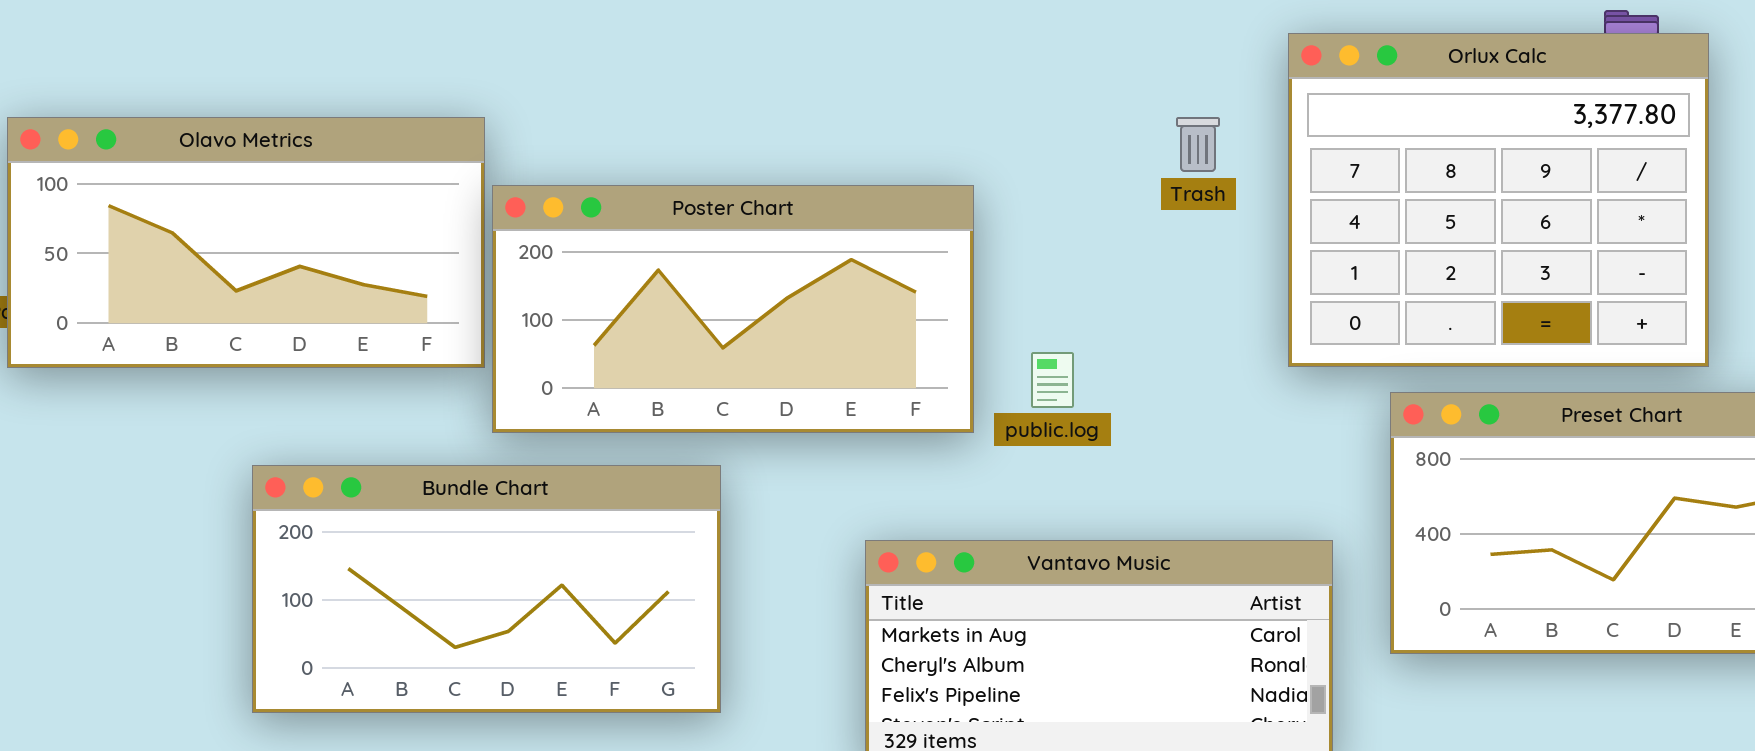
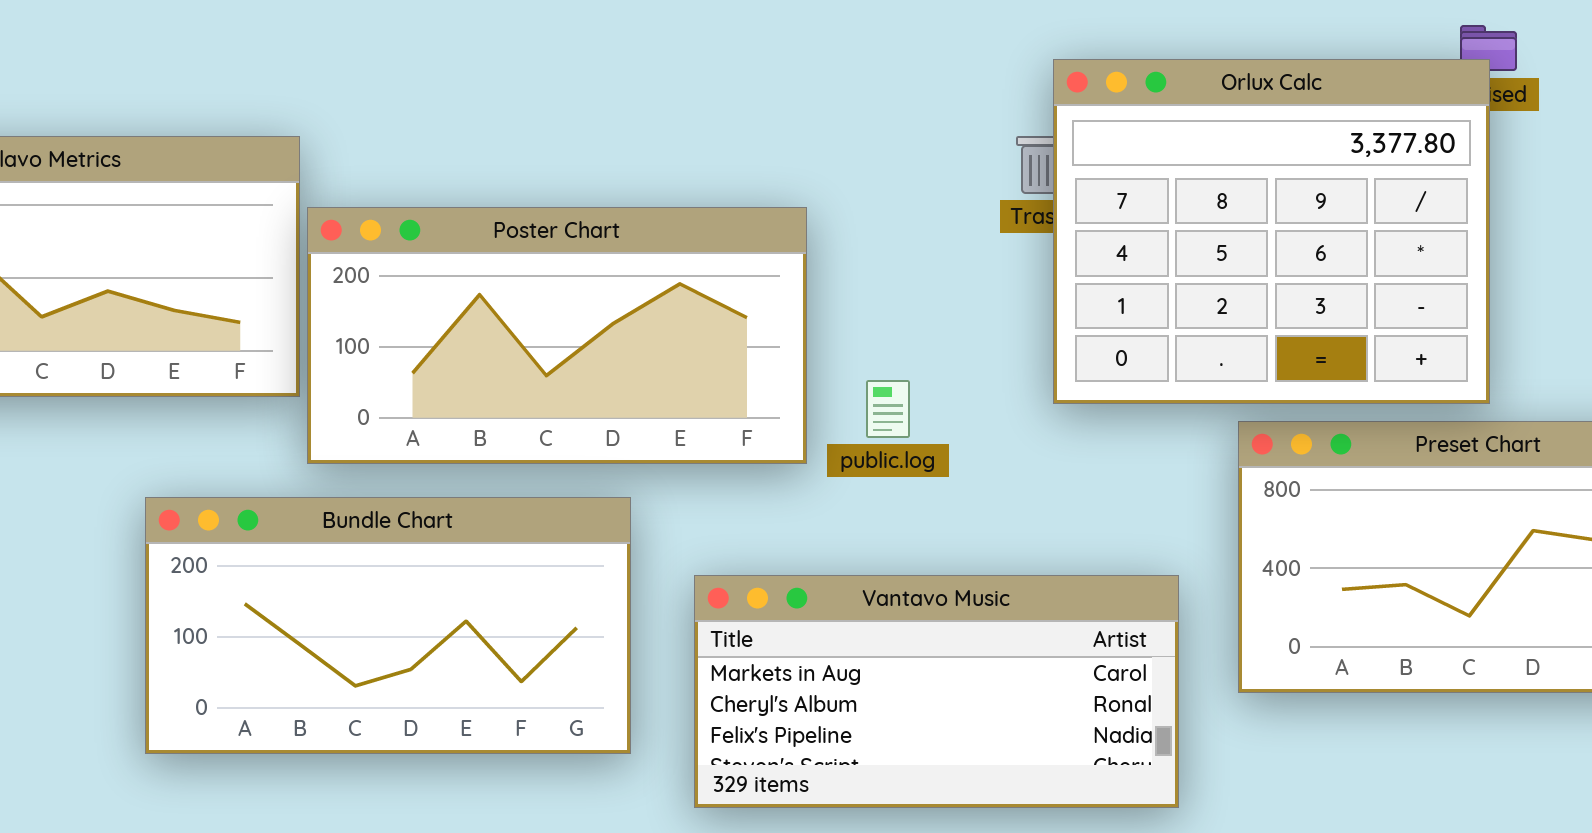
Orlux Calc: [1288,33,1709,367] -> [1053,59,1490,404], moved
Bundle Chart: [252,465,721,713] -> [145,497,631,754], moved

